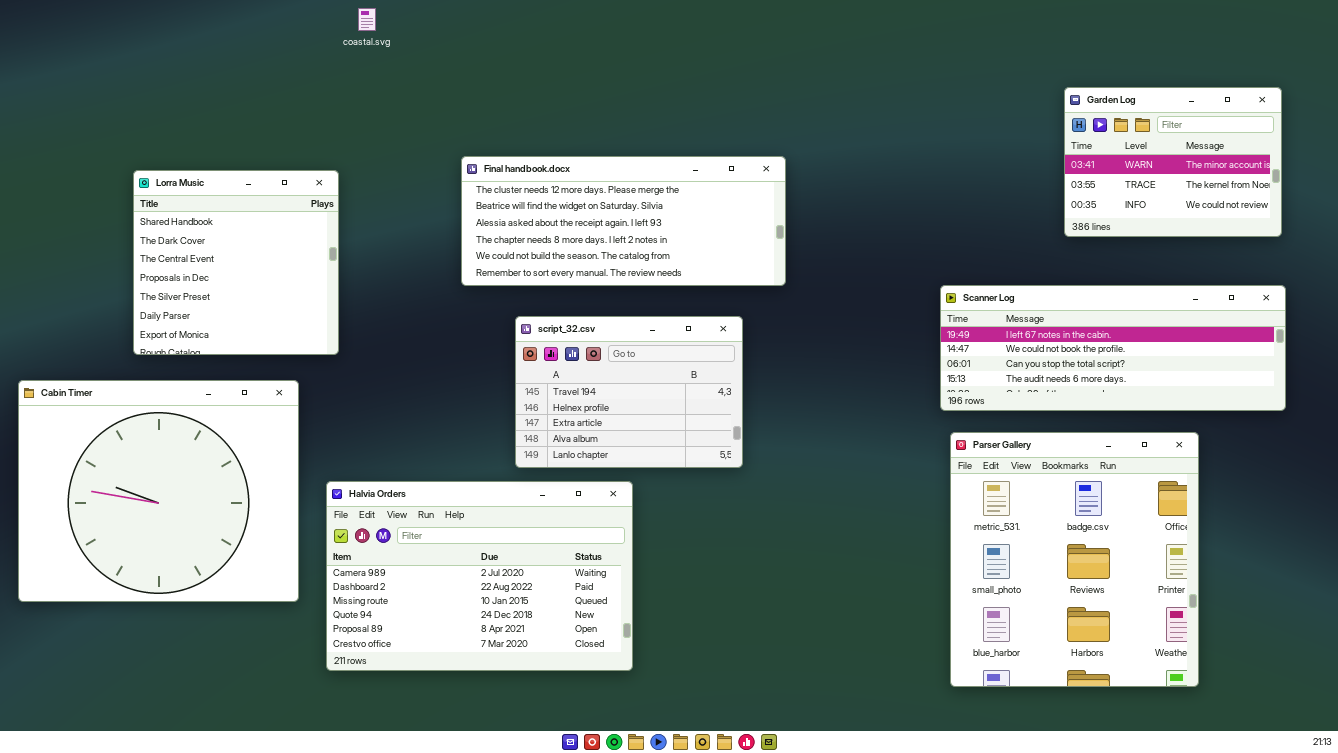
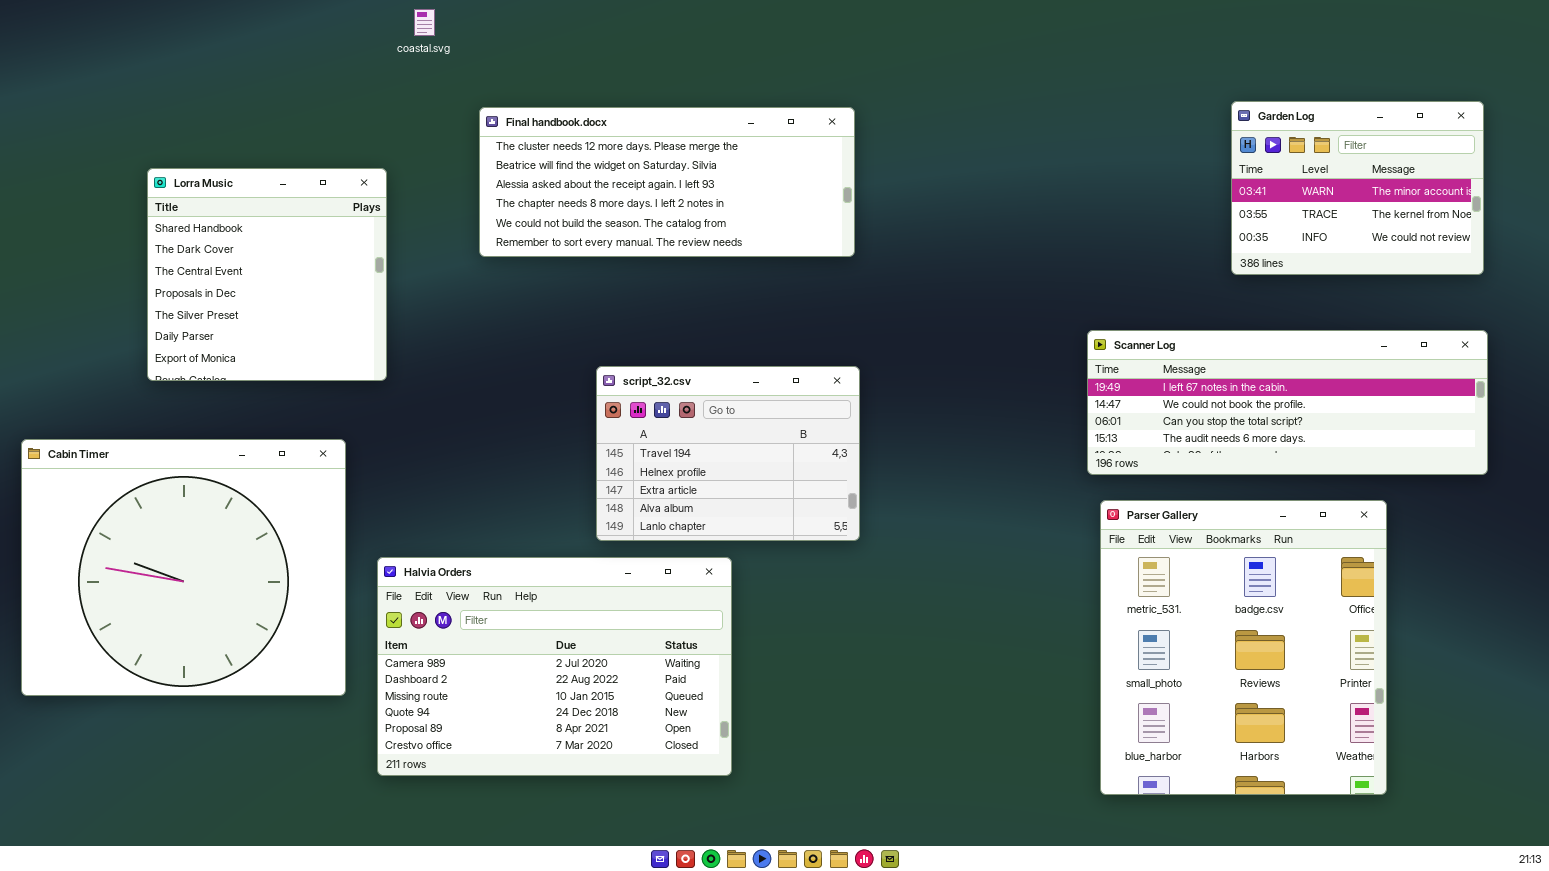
Final handbook.docx: [461,156,786,286] -> [479,107,855,257], moved
Lorra Music: [133,170,339,355] -> [147,168,387,381], moved

